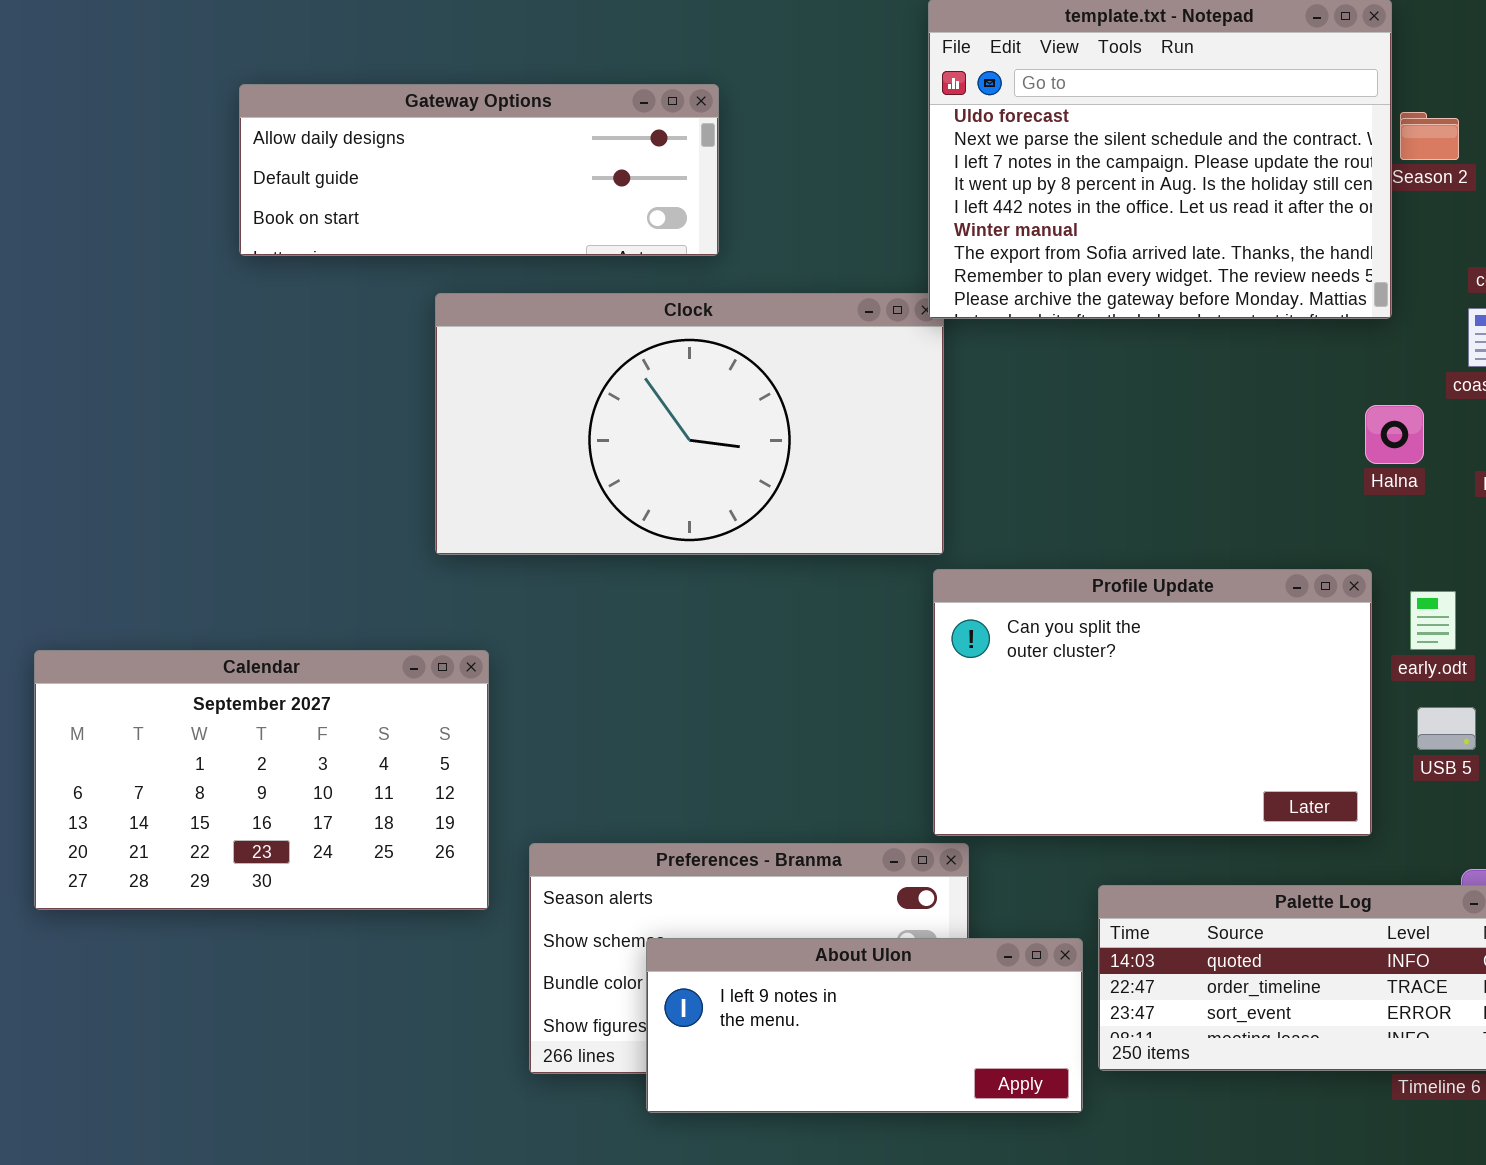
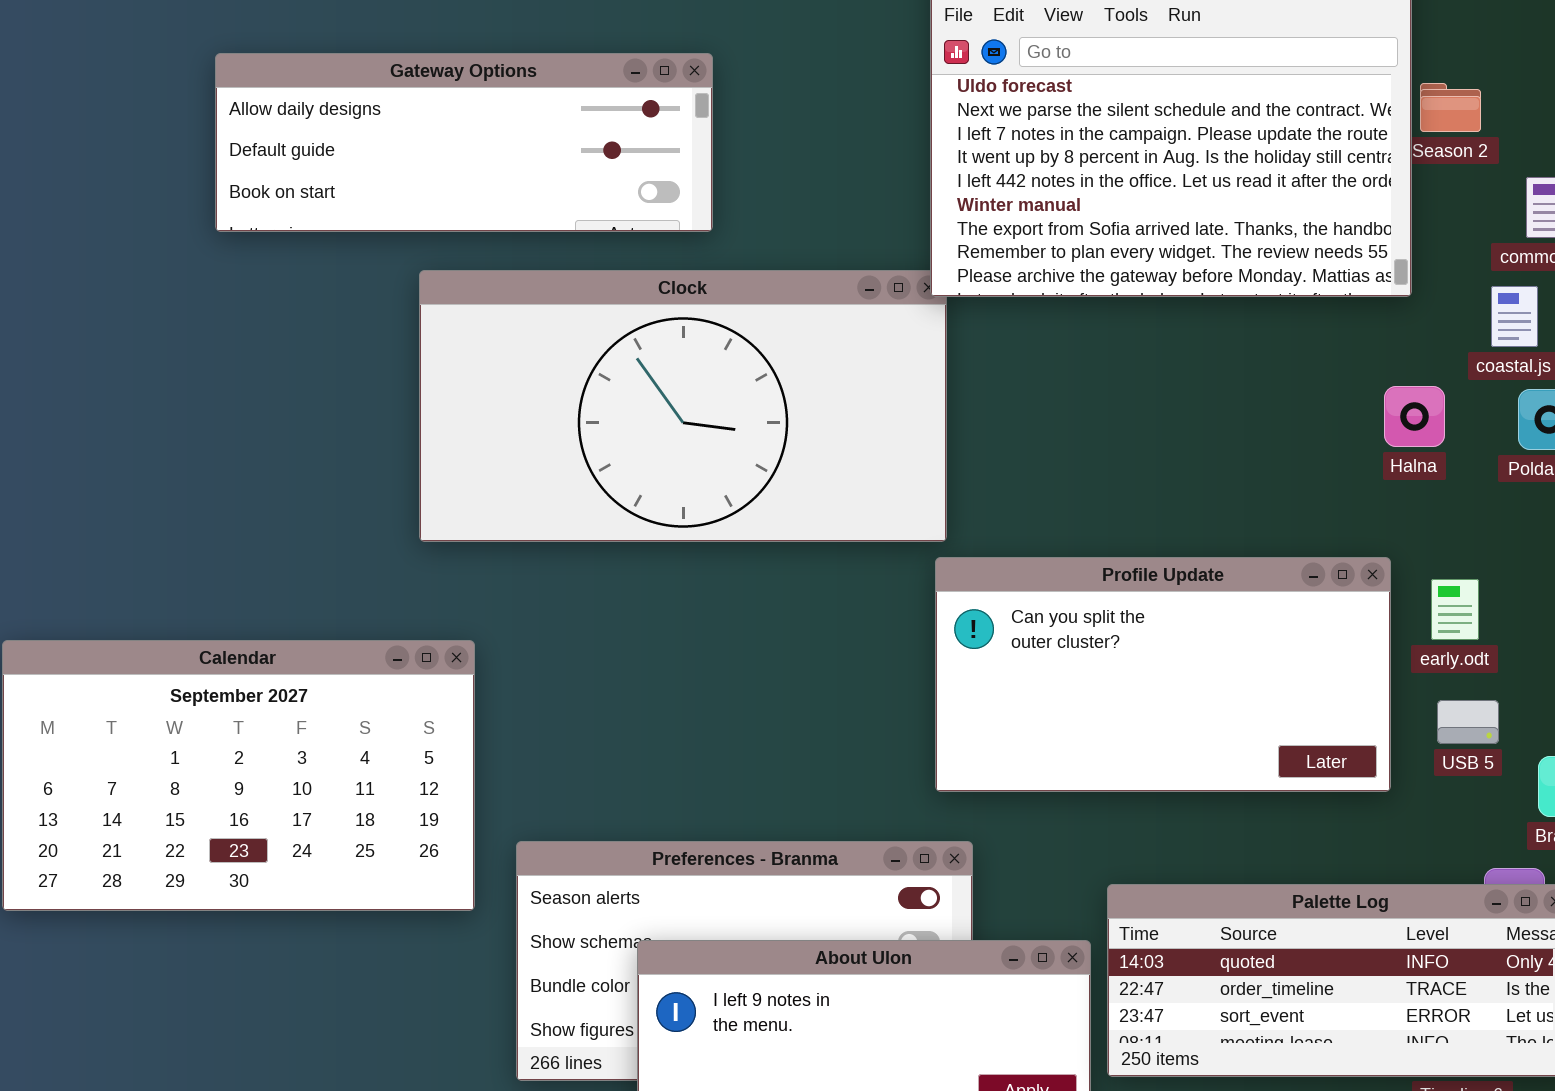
Profile Update: [933,569,1372,836] -> [935,557,1391,792], resized

